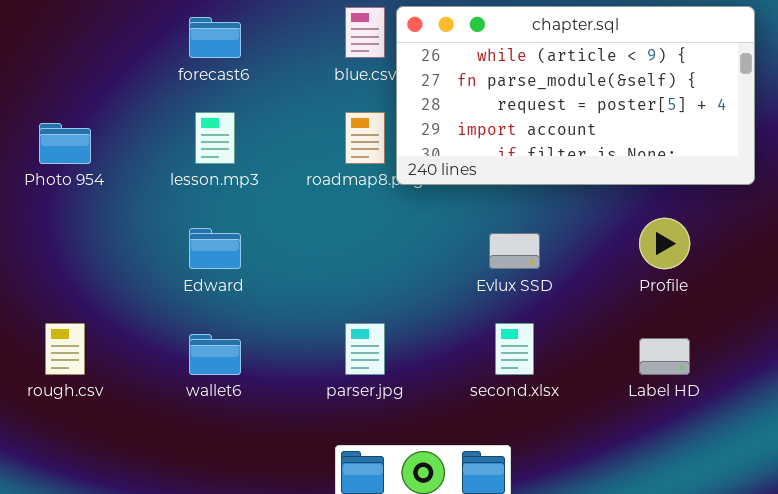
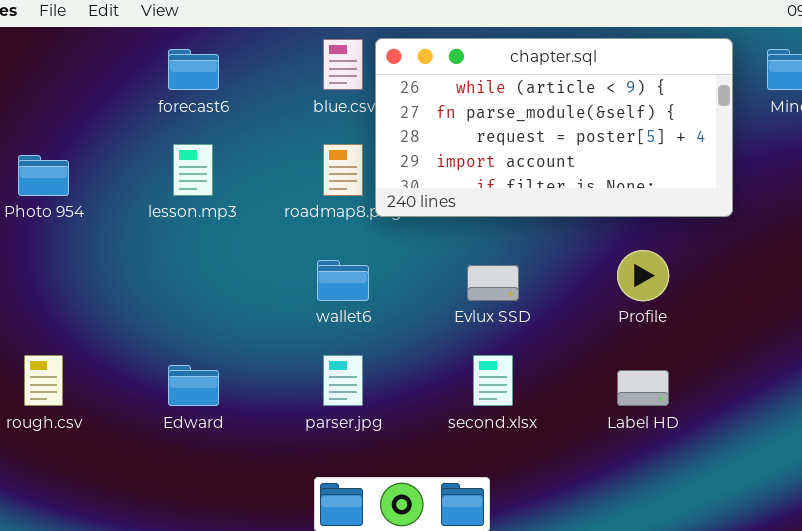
Edward: [189,228,241,269] -> [168,365,219,406], moved
wallet6: [189,334,241,375] -> [317,260,369,301], moved

